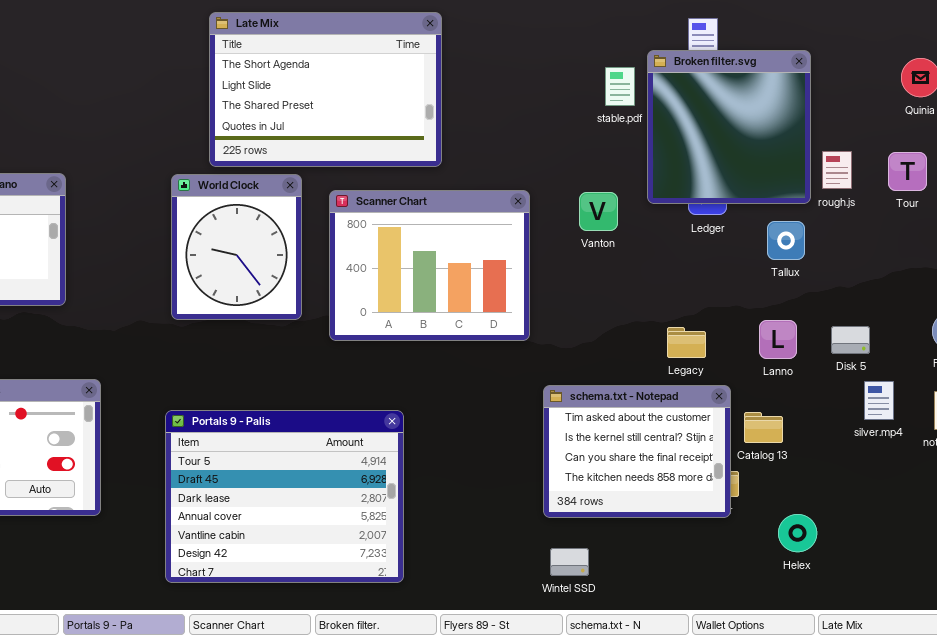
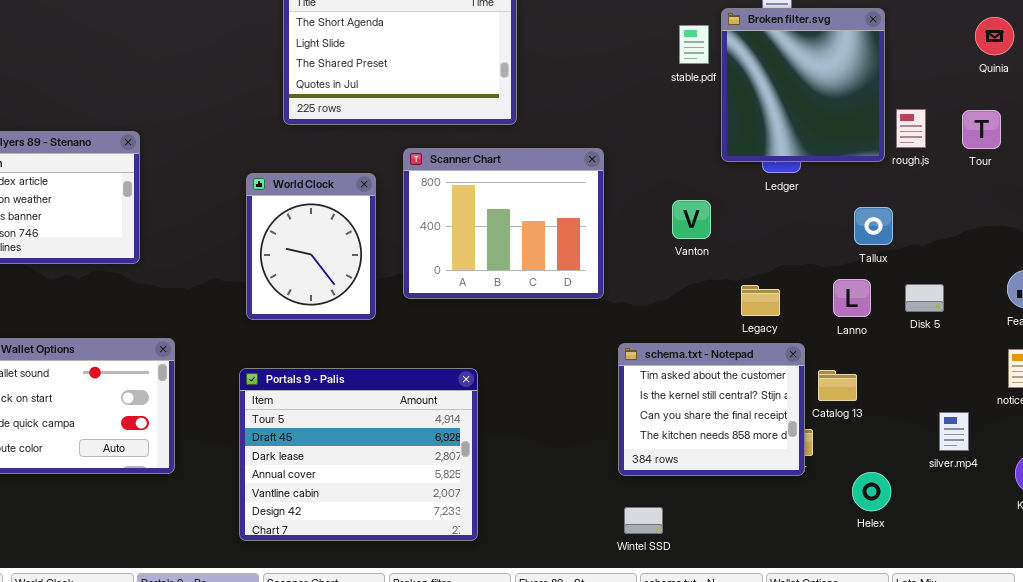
World Clock: [171,174,302,320] -> [246,173,376,320], moved
Vanton: [579,192,618,231] -> [672,200,711,239], moved
Tallux: [767,221,805,260] -> [854,207,893,245], moved
silver.mp4: [864,381,894,420] -> [939,412,969,451], moved

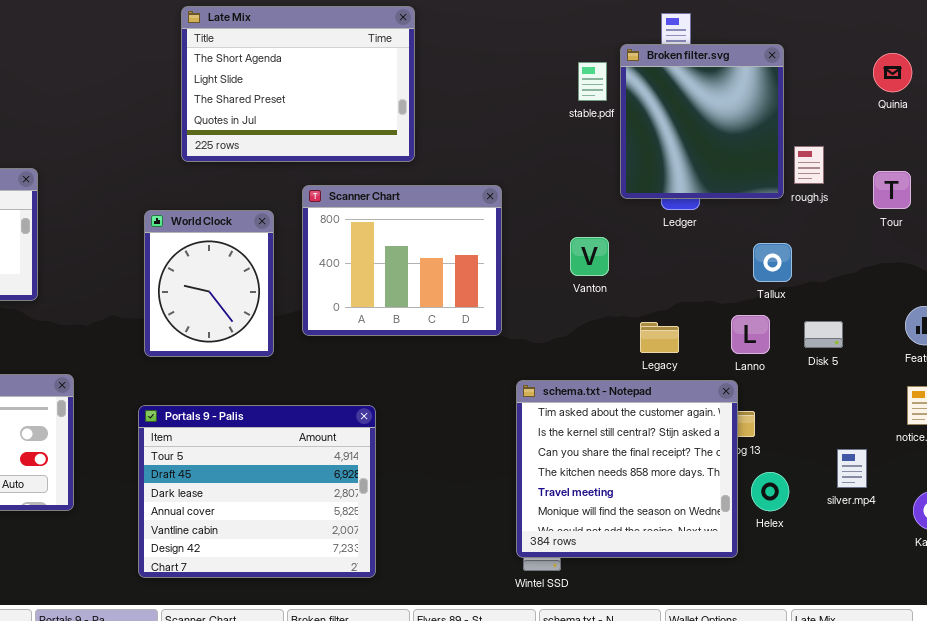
Tour: [962,110,1001,149] -> [873,171,911,209], moved
schema.txt - Notepad: [618,343,805,476] -> [516,380,738,558], resized
Helex: [852,472,891,511] -> [751,472,789,511], moved

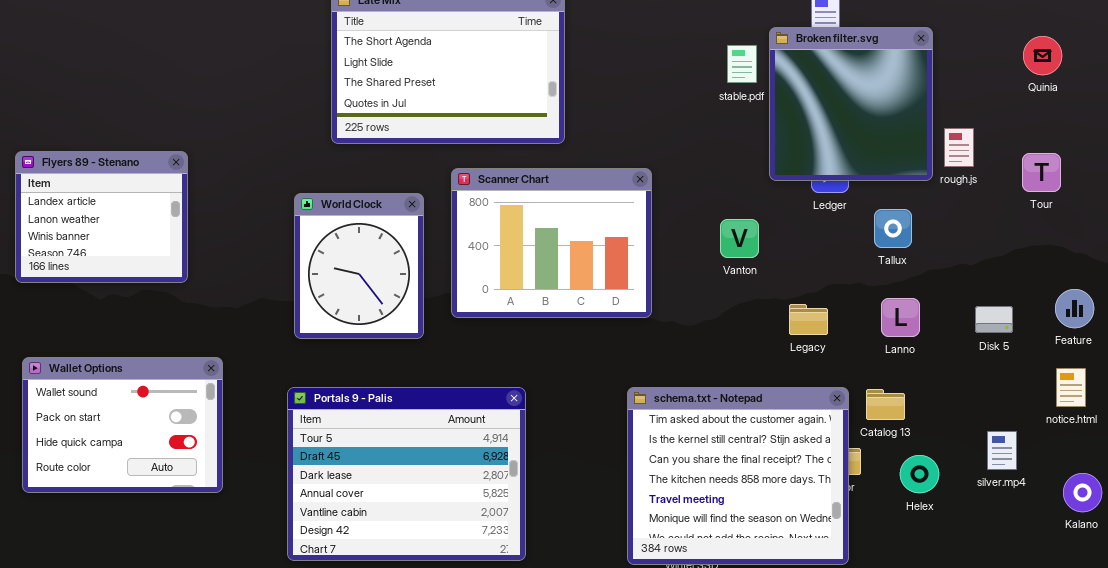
Tallux: [753,243,792,282] -> [874,209,912,248], moved
Disk 5: [804,321,843,348] -> [975,306,1013,333], moved
schema.txt - Notepad: [516,380,738,558] -> [627,387,849,565], moved

